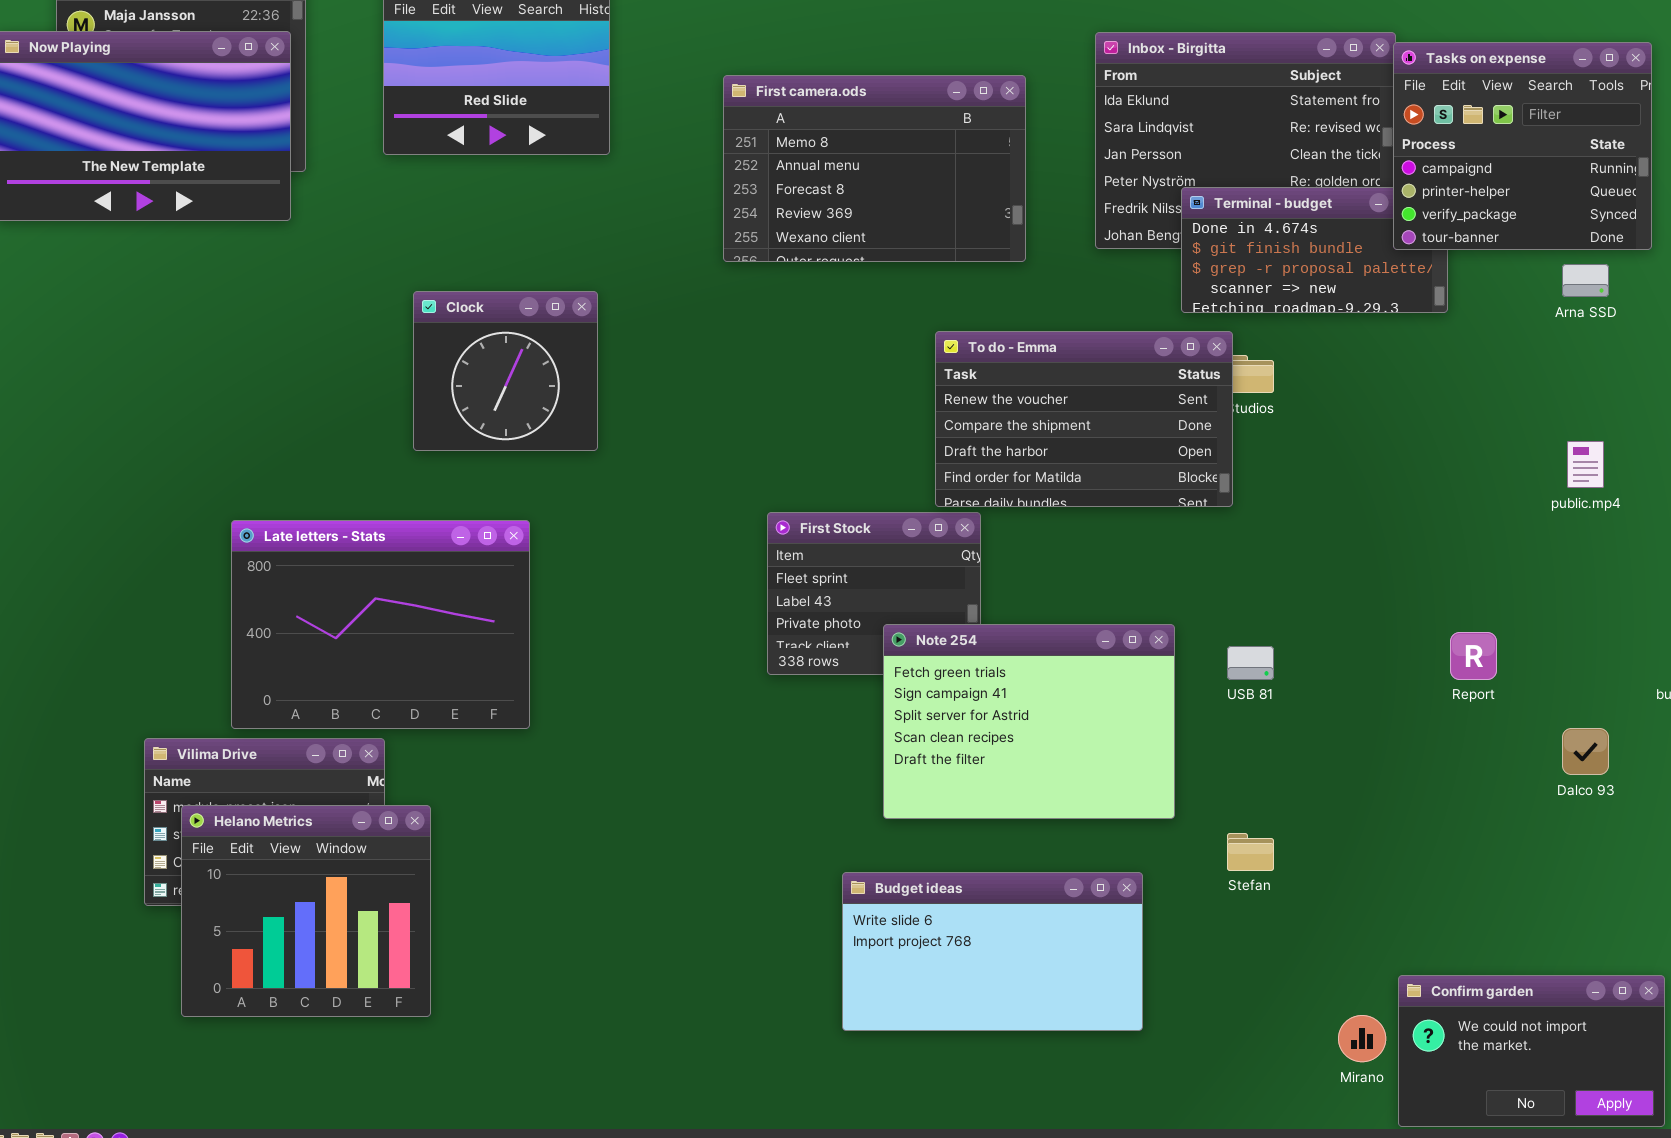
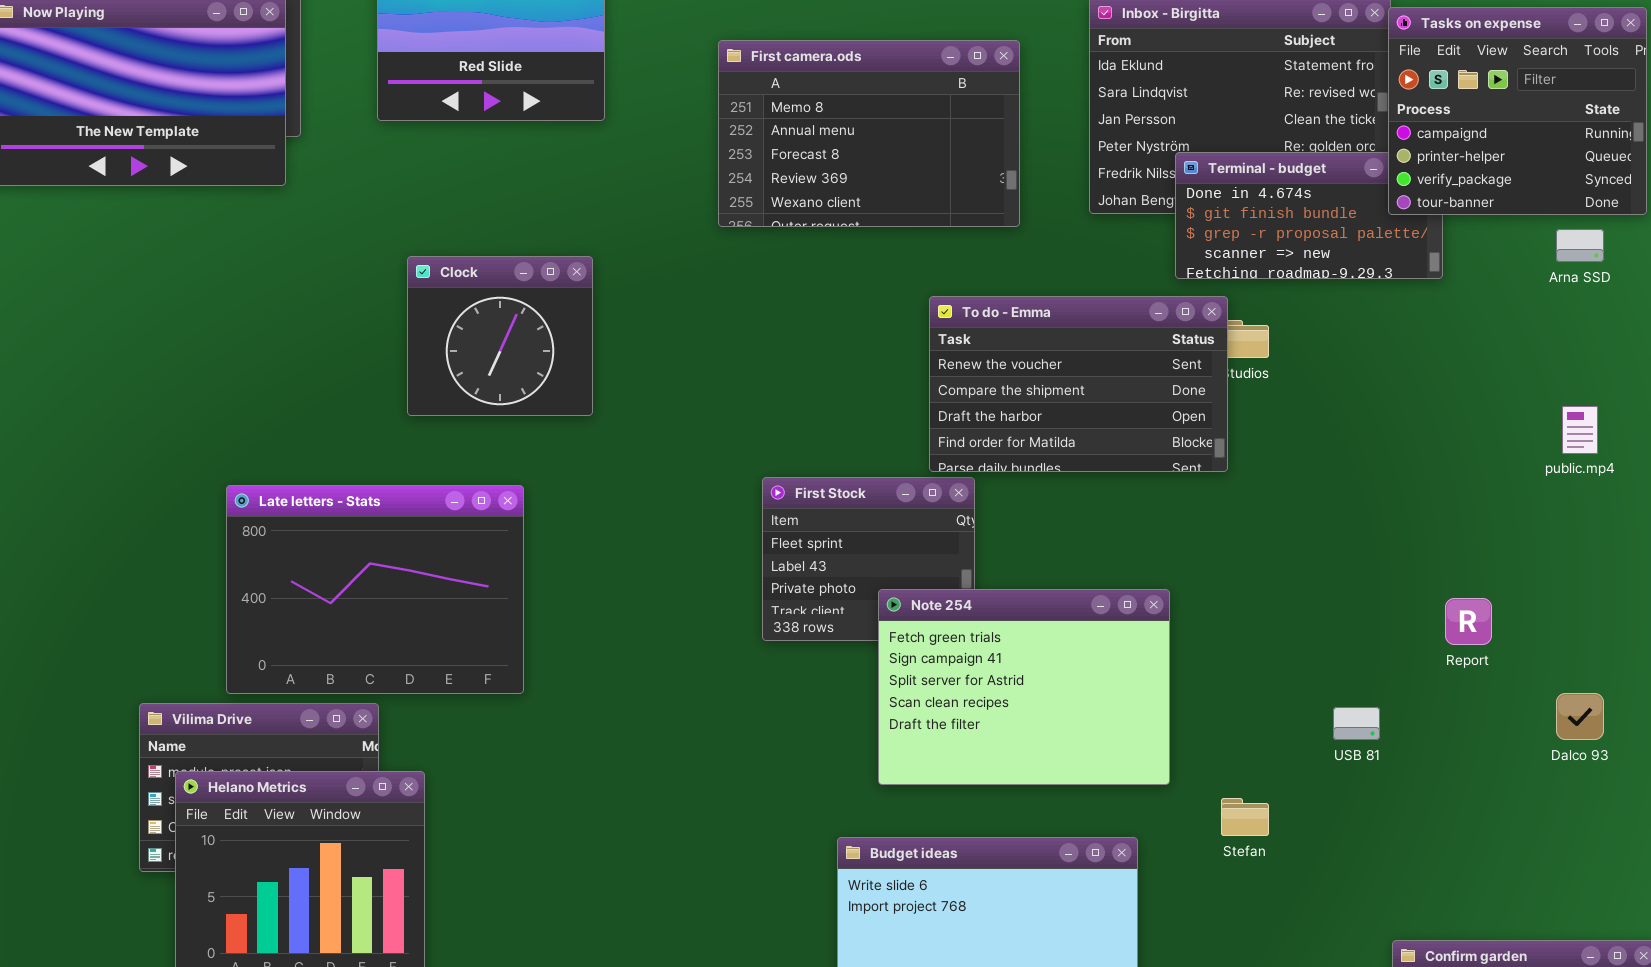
USB 81: [1227,646,1274,680] -> [1333,707,1380,740], moved

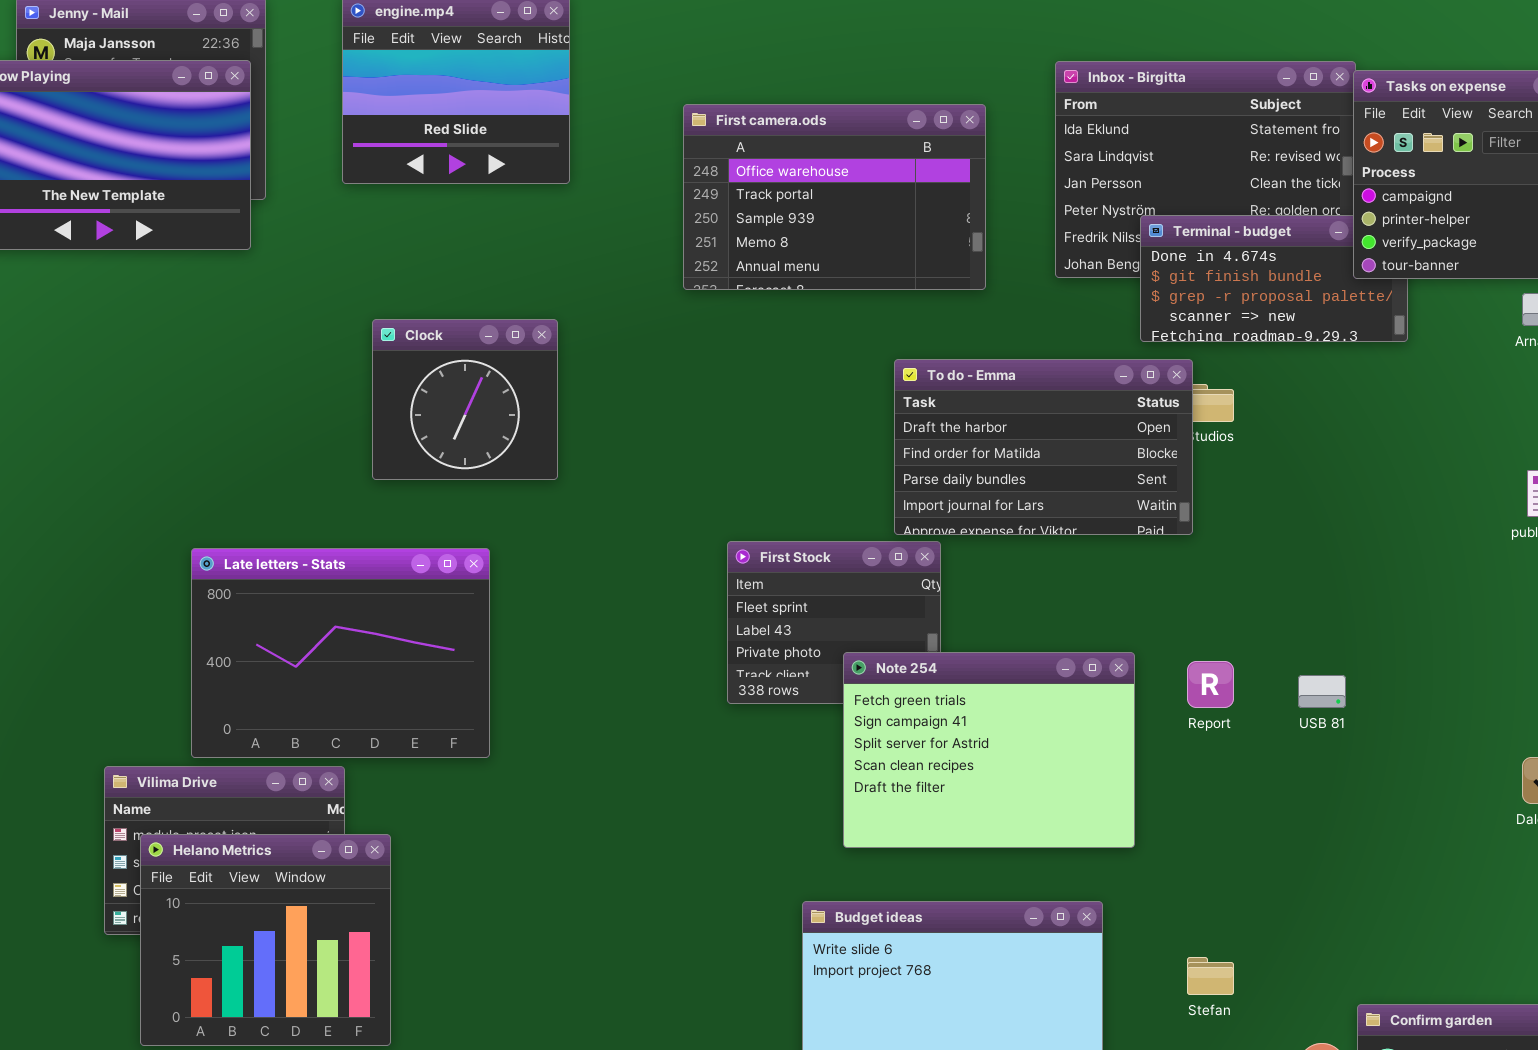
First camera.ods: [718,40,1020,227] -> [683,104,986,290], scrolled up 3 rows
To do - Emma: [929,296,1228,472] -> [894,359,1193,535], scrolled down 2 rows
Report: [1445,598,1492,645] -> [1187,661,1234,708], moved
USB 81: [1333,707,1380,740] -> [1298,675,1346,708], moved
Stefan: [1221,798,1269,836] -> [1187,957,1234,995], moved

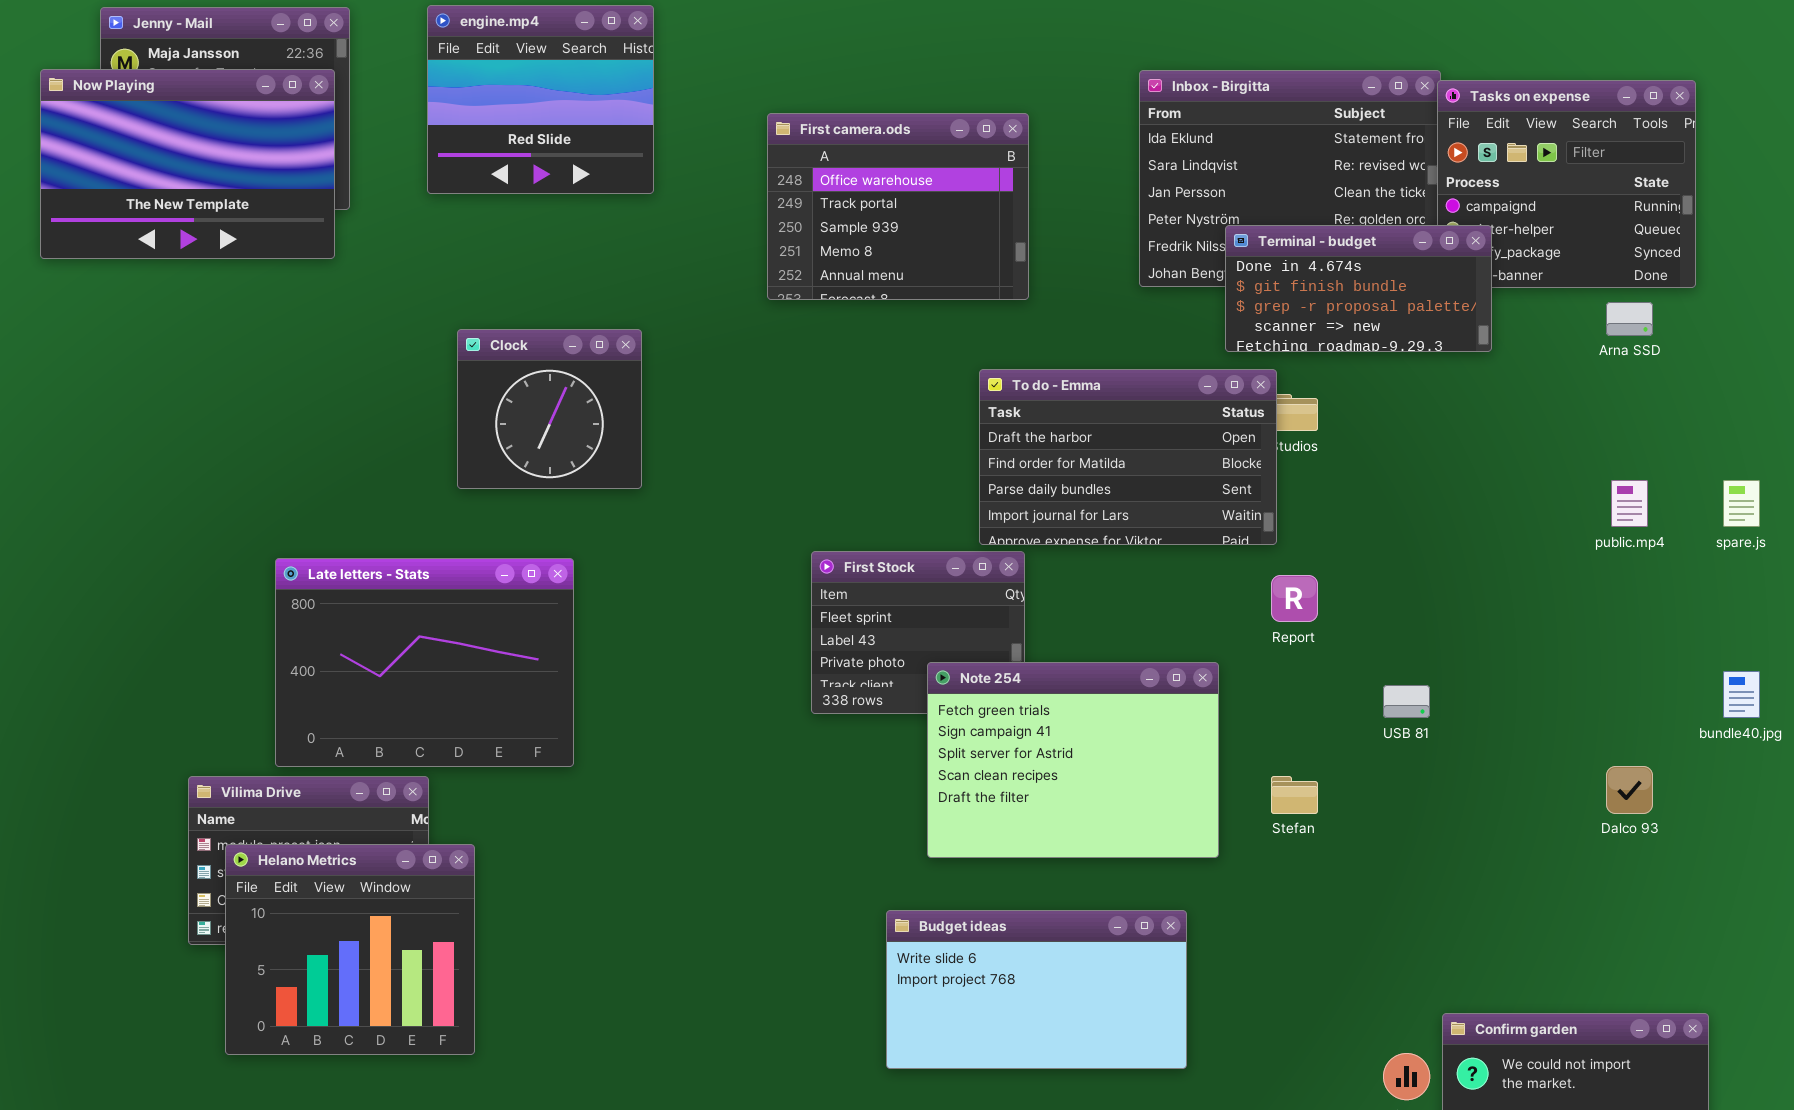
First camera.ods: [683,104,986,290] -> [767,113,1029,300], resized
Terminal - budget: [1140,215,1408,342] -> [1225,225,1492,352], raised
Report: [1187,661,1234,708] -> [1271,575,1318,622], moved
Stefan: [1187,957,1234,995] -> [1271,776,1318,814], moved

